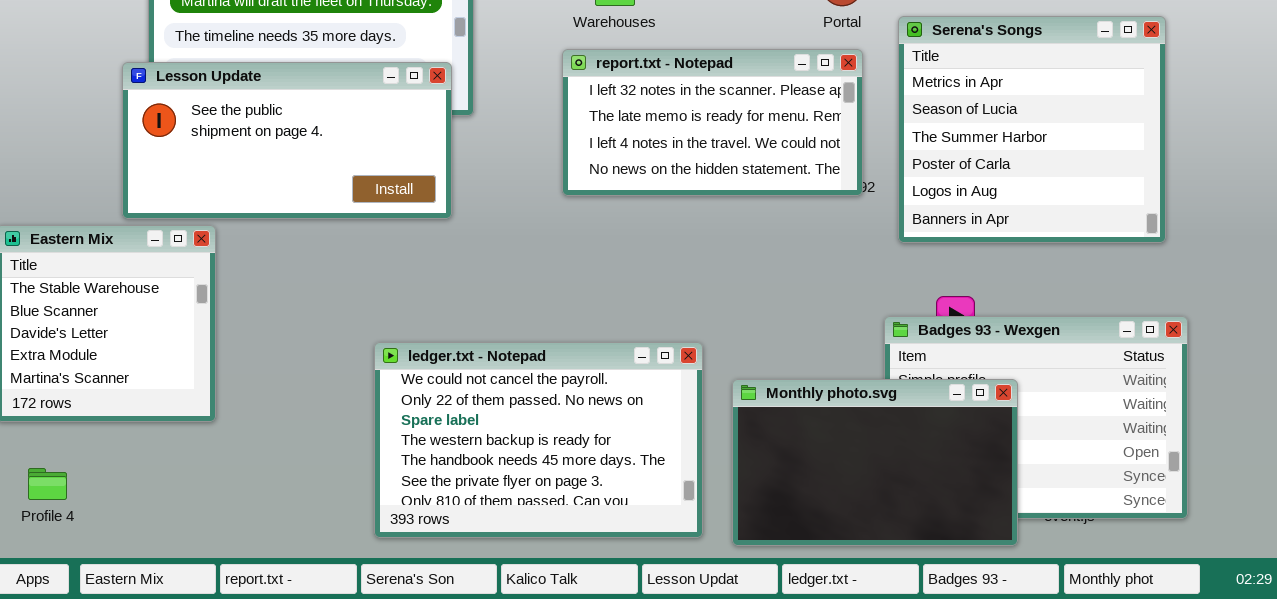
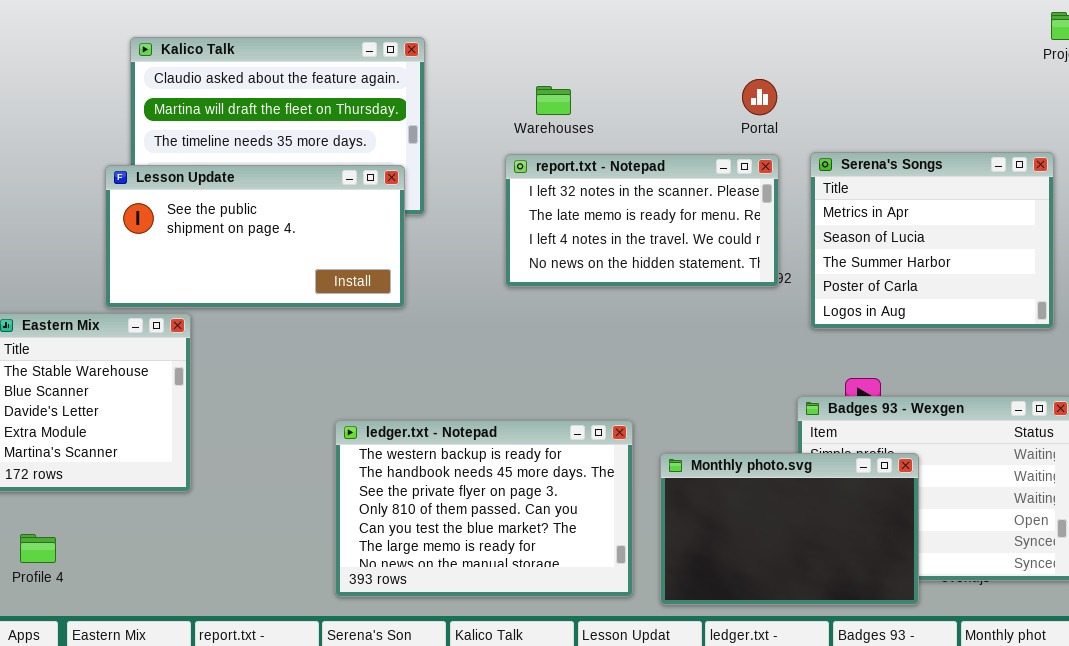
Serena's Songs: [898,16,1166,243] -> [810,152,1054,329], resized
ledger.txt - Notepad: [374,342,703,538] -> [335,420,633,597], scrolled down 3 rows

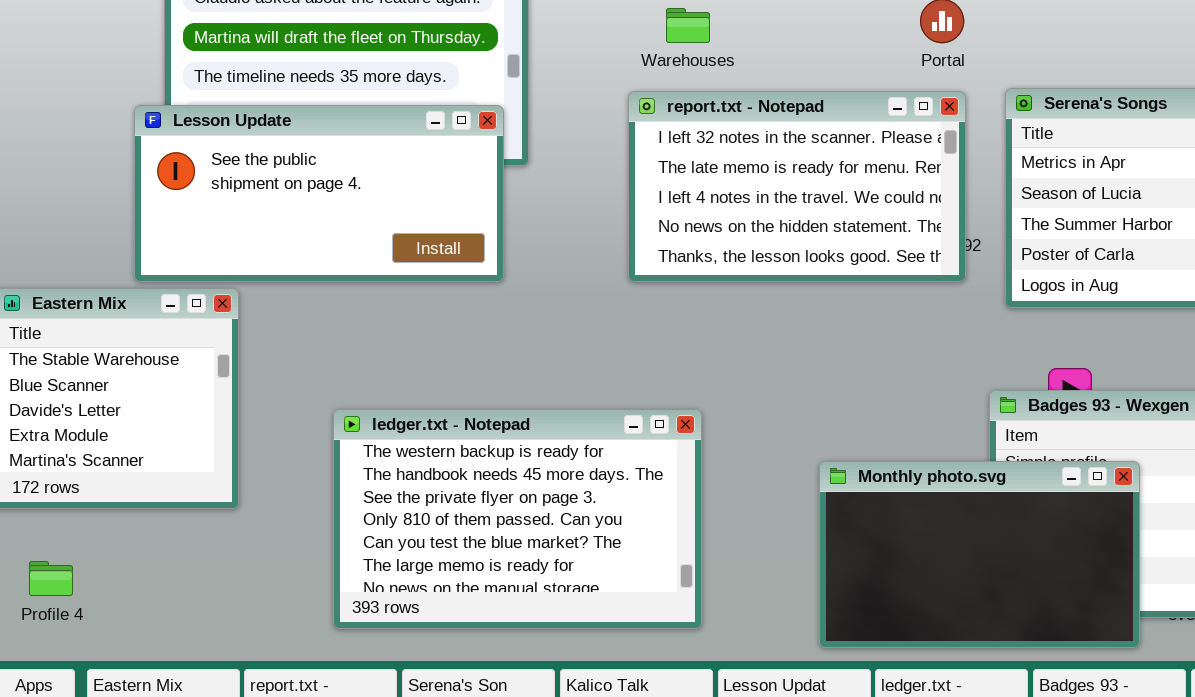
report.txt - Notepad: [505,154,779,287] -> [628,91,966,282], resized
ledger.txt - Notepad: [335,420,633,597] -> [333,409,702,629], moved

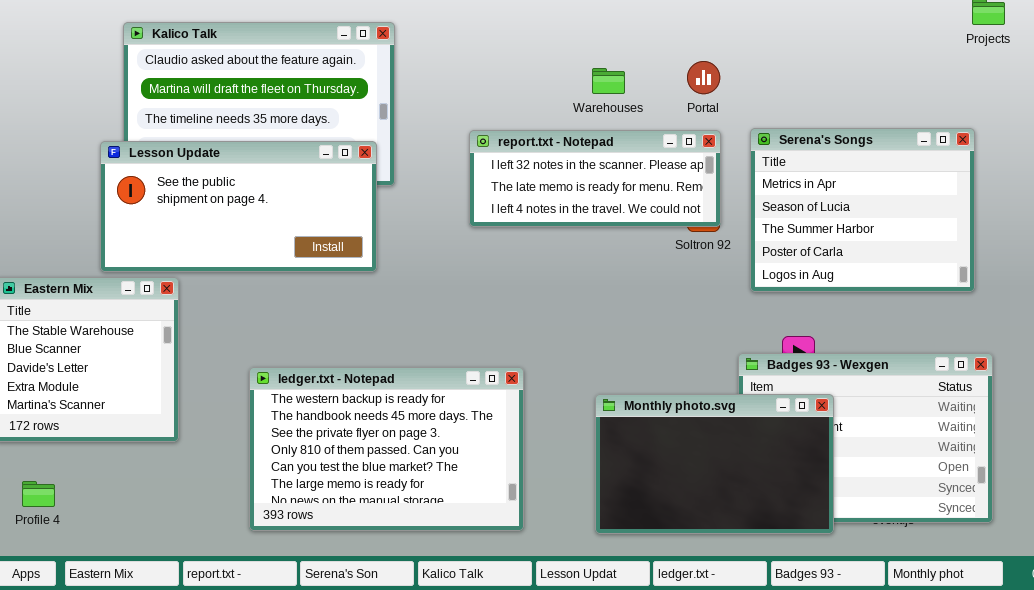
Warehouses: [666,8,710,43] -> [592,68,625,94], moved
report.txt - Notepad: [628,91,966,282] -> [469,130,721,227], resized
Monthly photo.svg: [819,461,1140,648] -> [595,394,834,534], moved

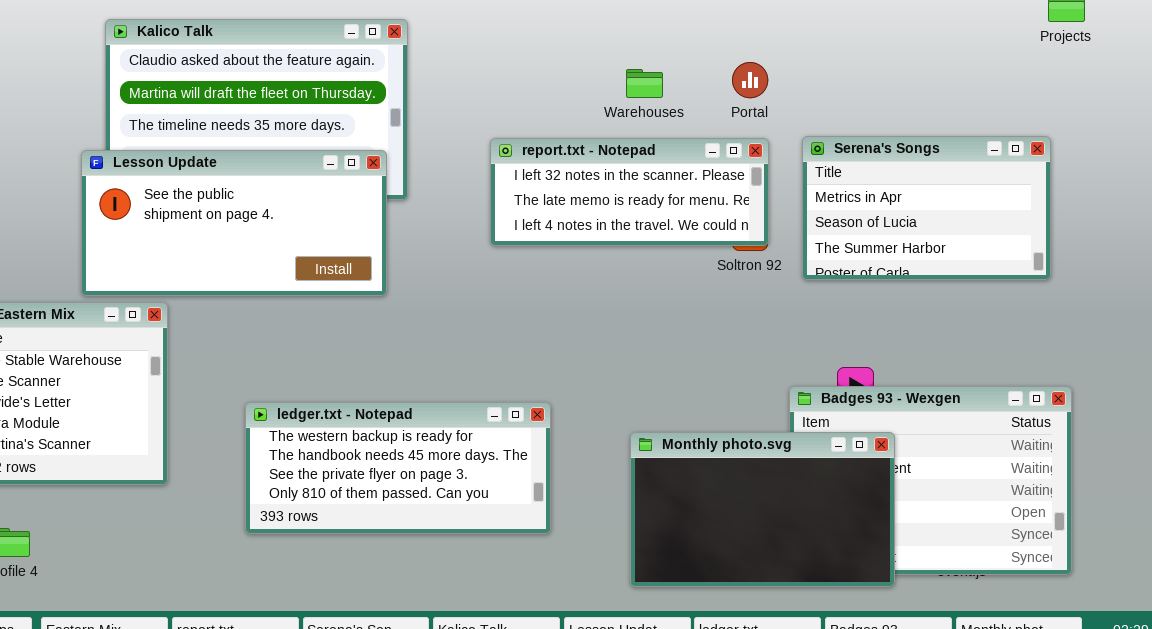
Serena's Songs: [750,128,975,292] -> [802,136,1051,280], resized
ledger.txt - Notepad: [249,367,524,531] -> [245,402,551,534], resized

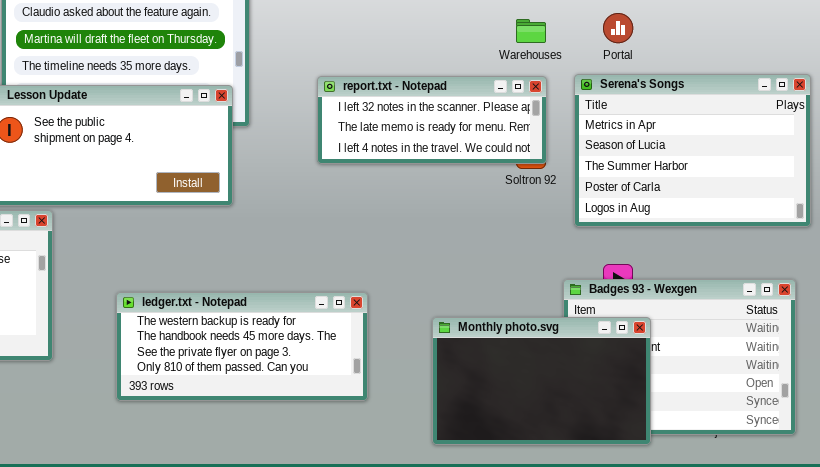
Portal: [732,62,768,98] -> [603,13,633,43], moved
Warehouses: [626,69,663,98] -> [516,19,546,43], moved
Serena's Songs: [802,136,1051,280] -> [574,74,811,227], resized

